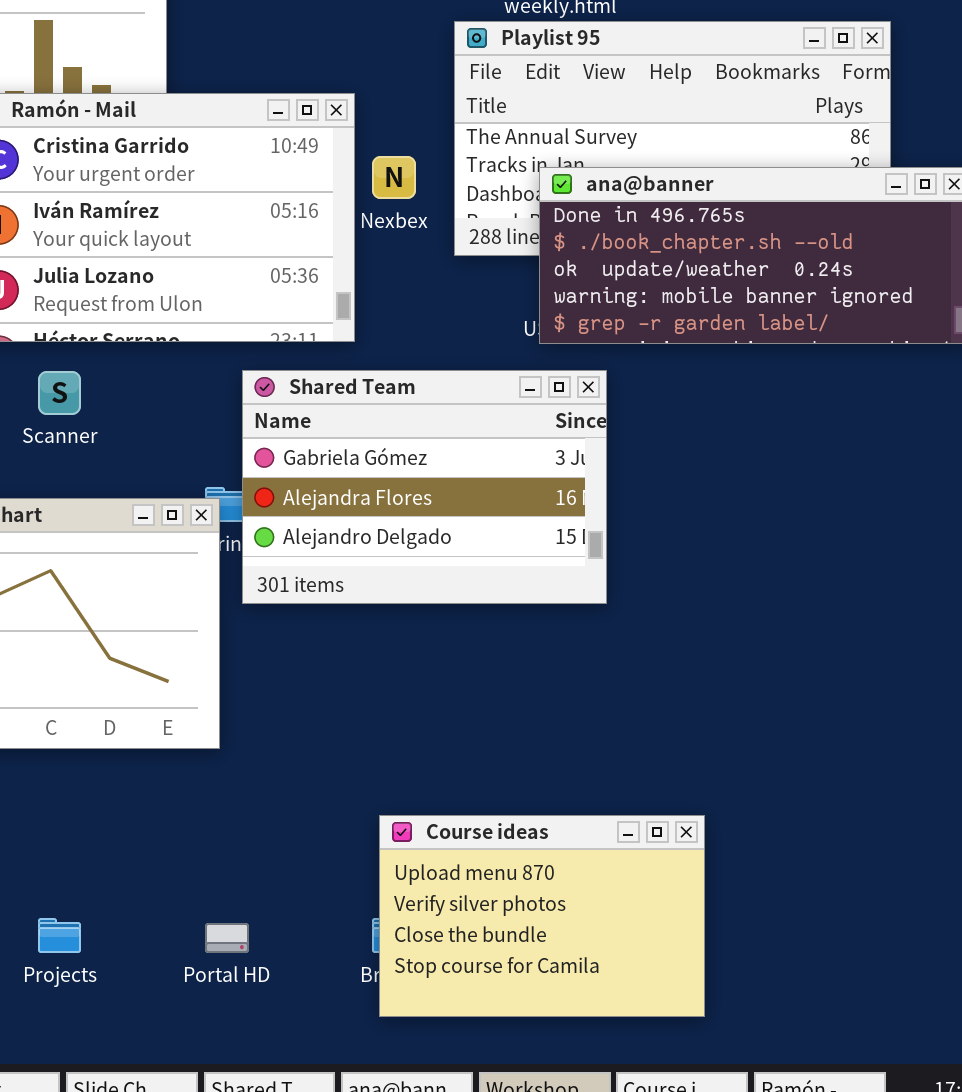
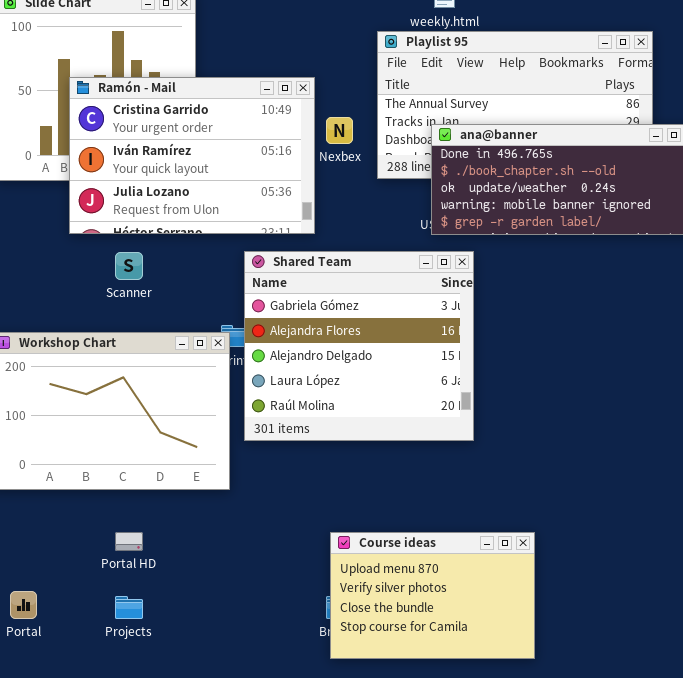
Shared Team: [242,370,607,604] -> [244,251,474,441], resized
Portal HD: [205,923,249,953] -> [115,532,143,551], moved

